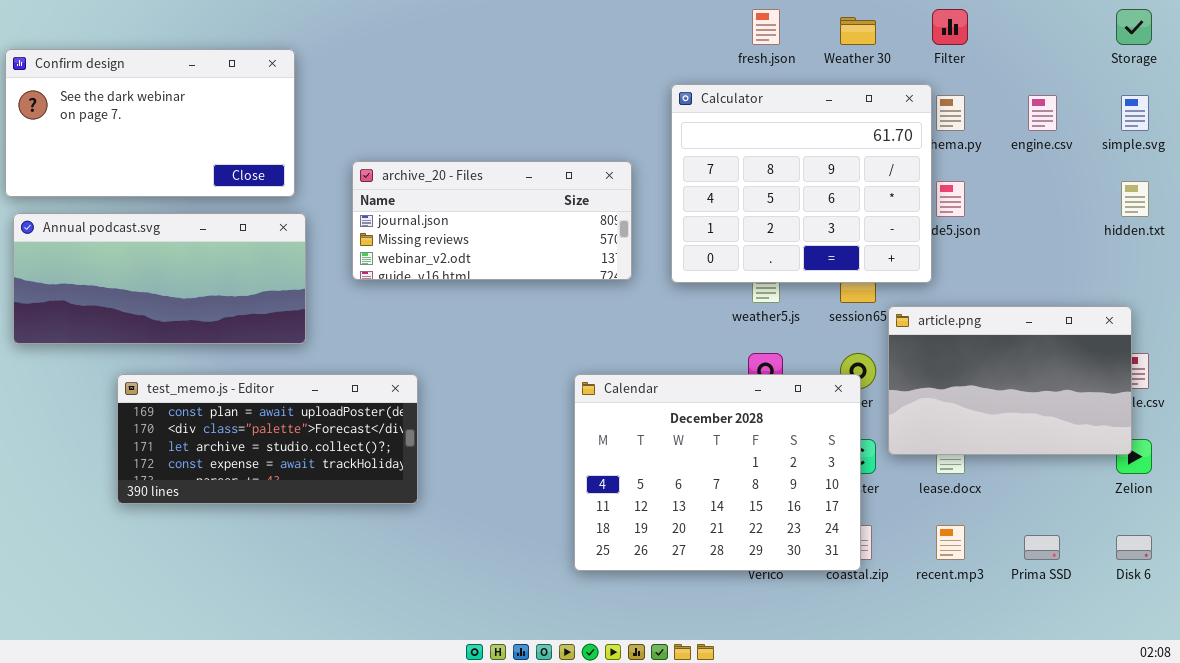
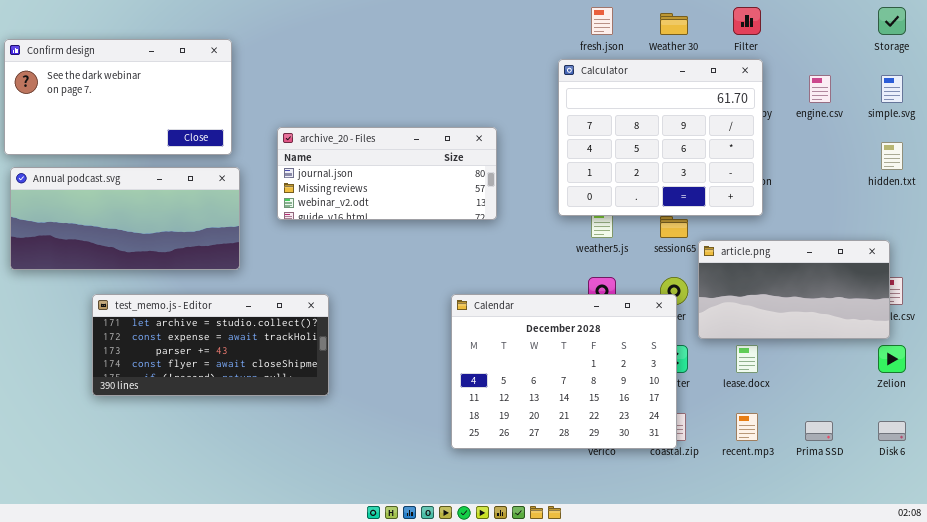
Calculator: [671,84,932,283] -> [558,59,763,216], moved
article.png: [888,306,1132,455] -> [698,240,890,339], resized
test_memo.js - Editor: [117,374,418,504] -> [92,294,329,396], scrolled down 2 rows

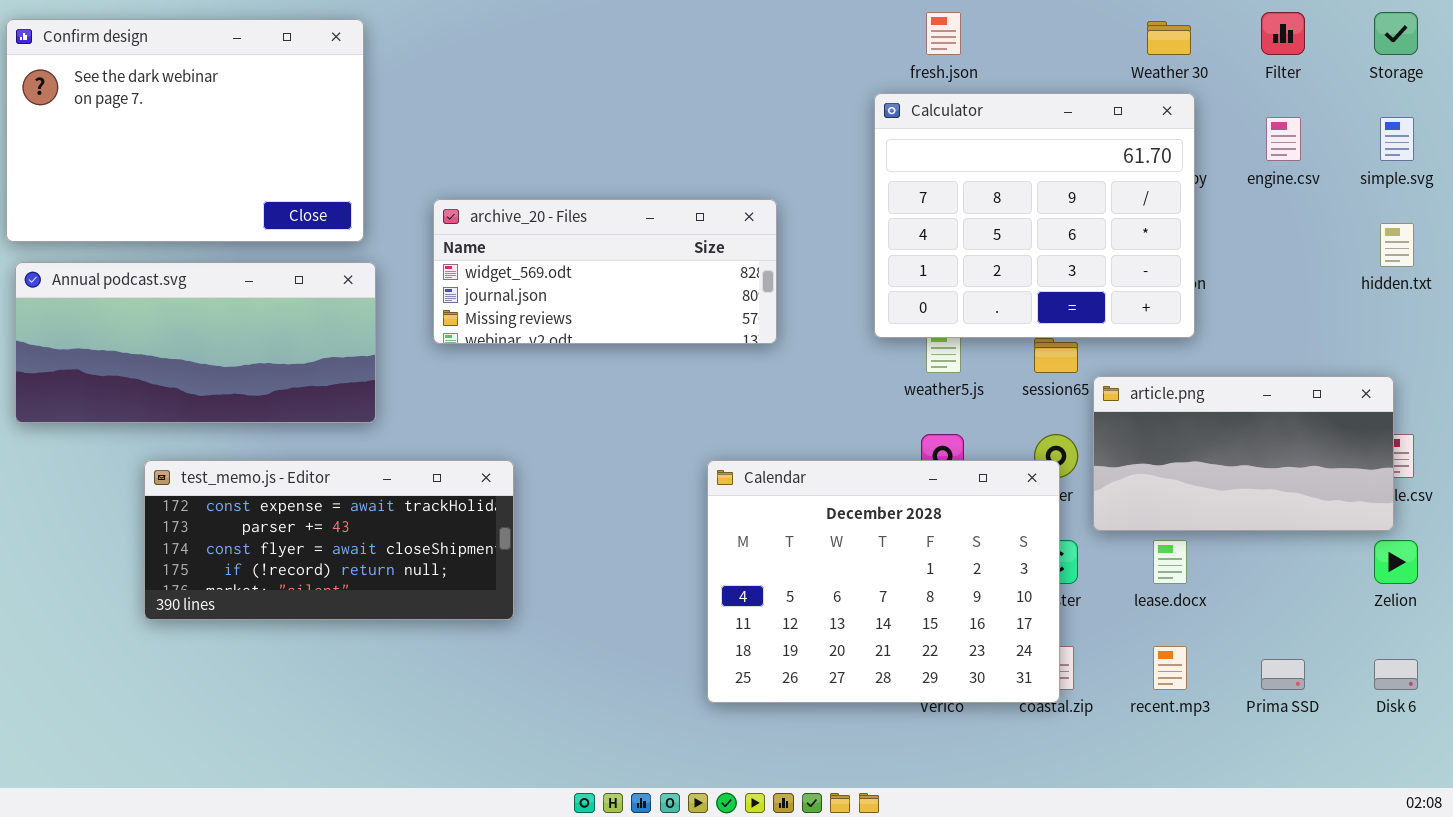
Filter: [733,7,761,35] -> [1261,12,1305,55], moved
Weather 30: [660,13,688,35] -> [1147,21,1191,55], moved
Confirm design: [4,39,232,155] -> [6,19,364,242], resized
archive_20 - Files: [277,127,497,220] -> [433,199,777,344], scrolled up 1 row
test_memo.js - Editor: [92,294,329,396] -> [144,460,514,620], scrolled down 1 row

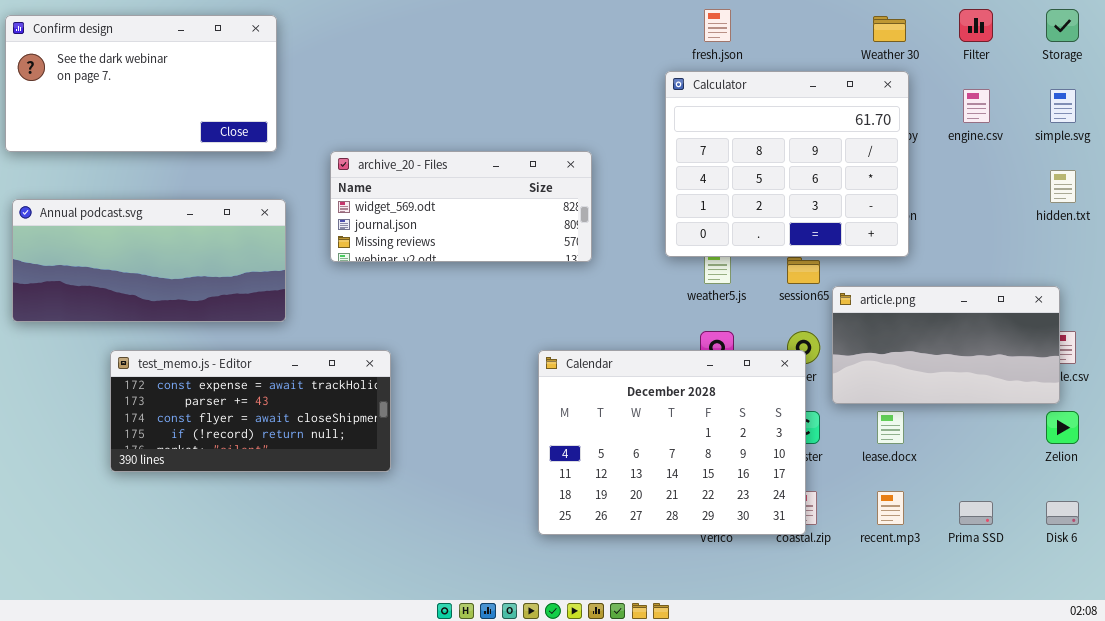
Confirm design: [6,19,364,242] -> [5,15,277,152], resized

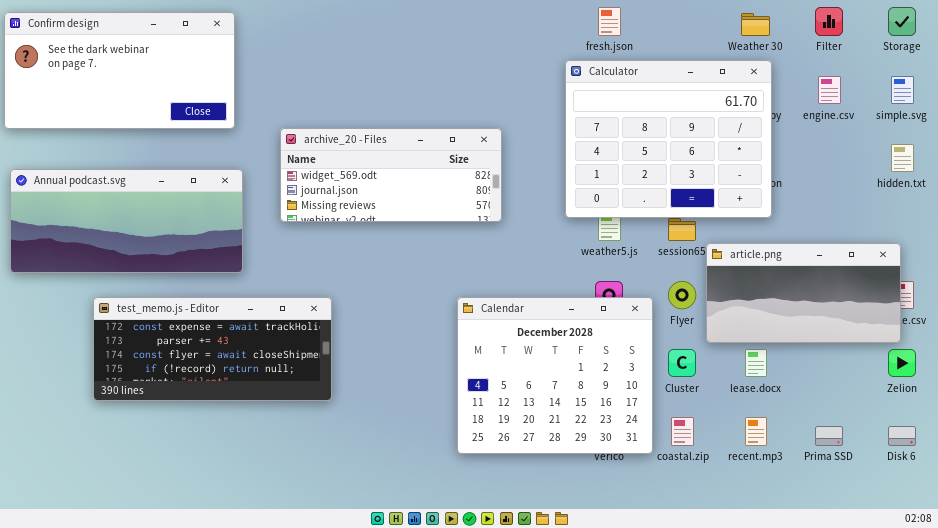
Calendar: [538,350,806,535] -> [457,297,653,454], resized

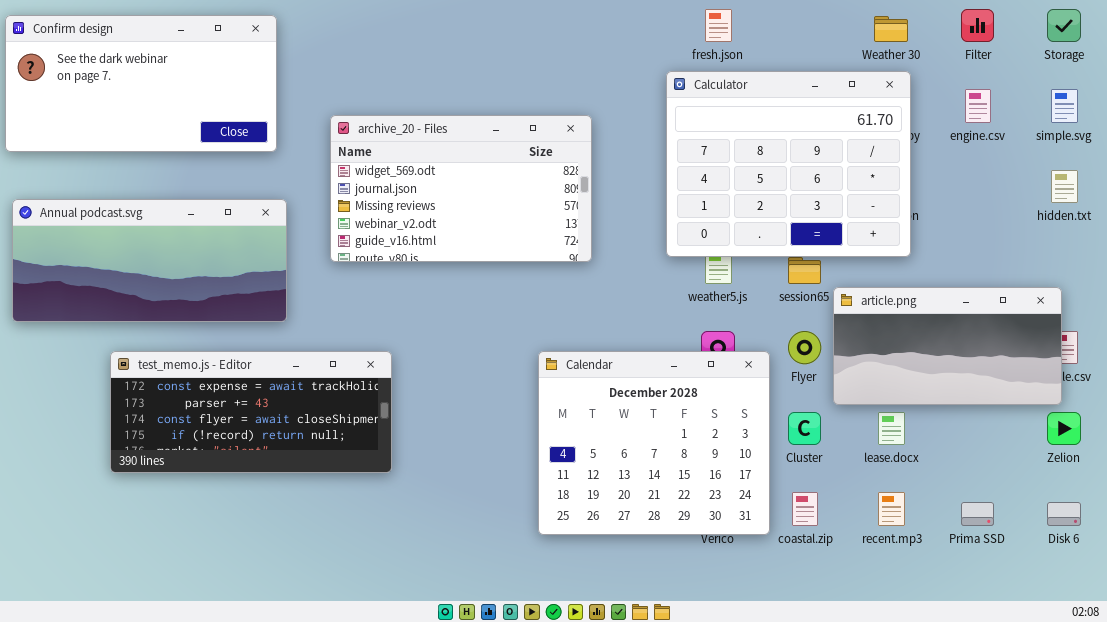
archive_20 - Files: [280,128,502,222] -> [330,115,592,262], resized

